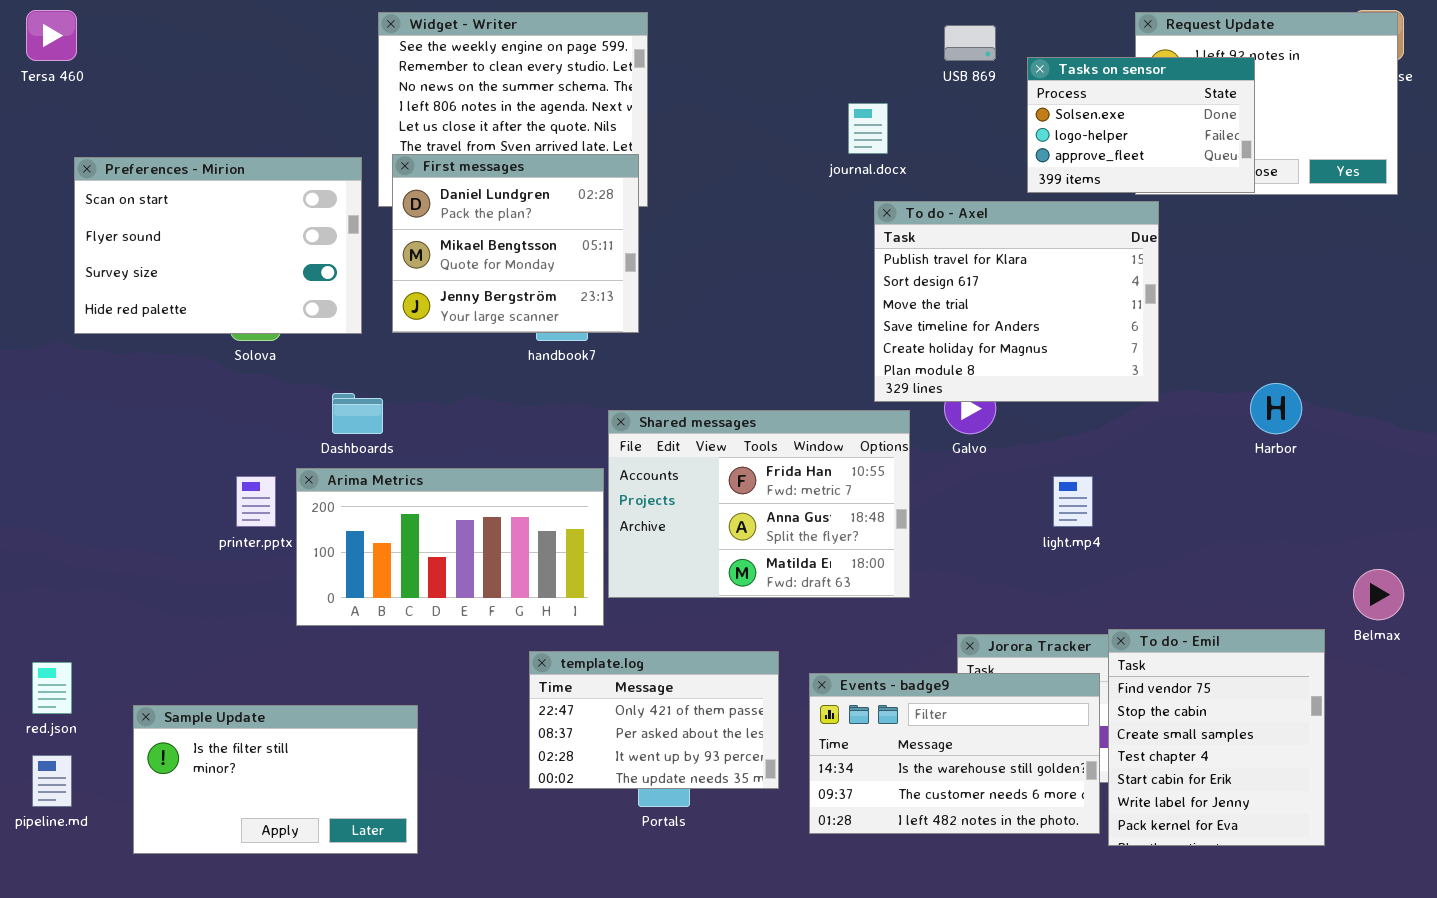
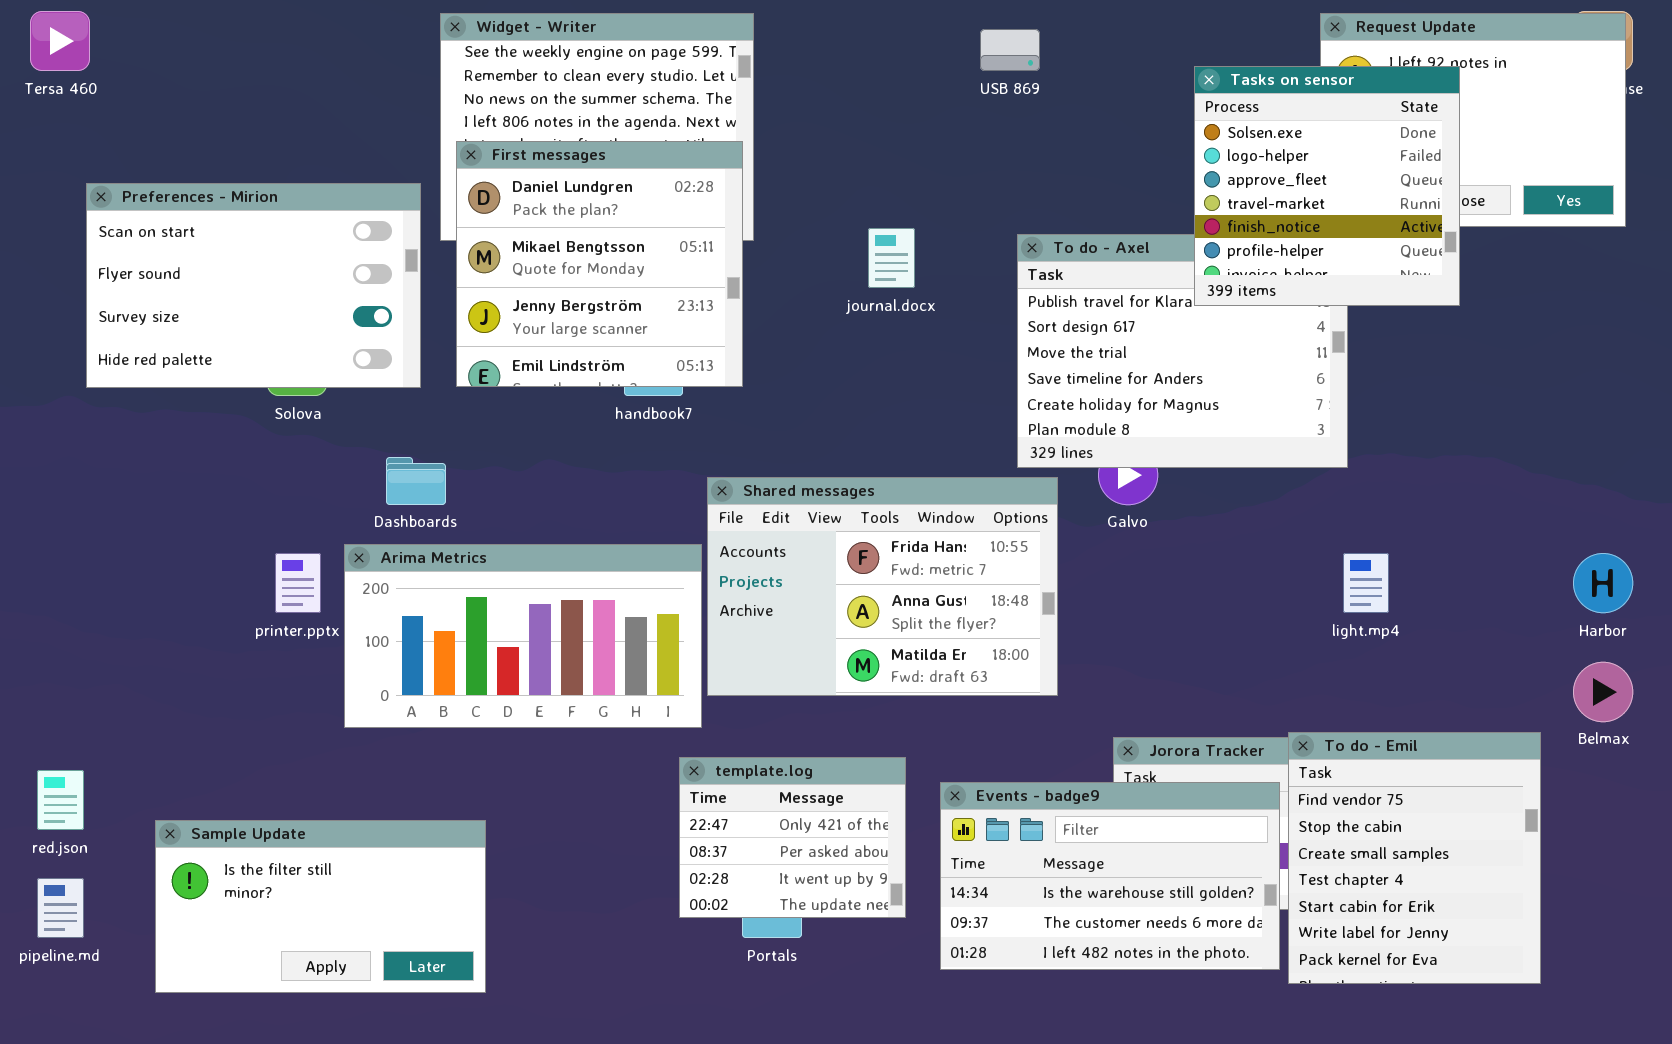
USB 869: [944,25,996,61] -> [980,29,1040,71], moved
Tasks on sensor: [1027,57,1255,193] -> [1194,66,1460,306], resized
journal.docx: [848,103,888,154] -> [868,228,915,288], moved
First messages: [392,154,639,333] -> [456,141,743,387], resized
Harbor: [1250,383,1302,434] -> [1573,553,1633,613], moved
light.mp4: [1053,476,1093,527] -> [1343,553,1389,613], moved
template.log: [529,651,779,789] -> [679,757,906,918], resized

